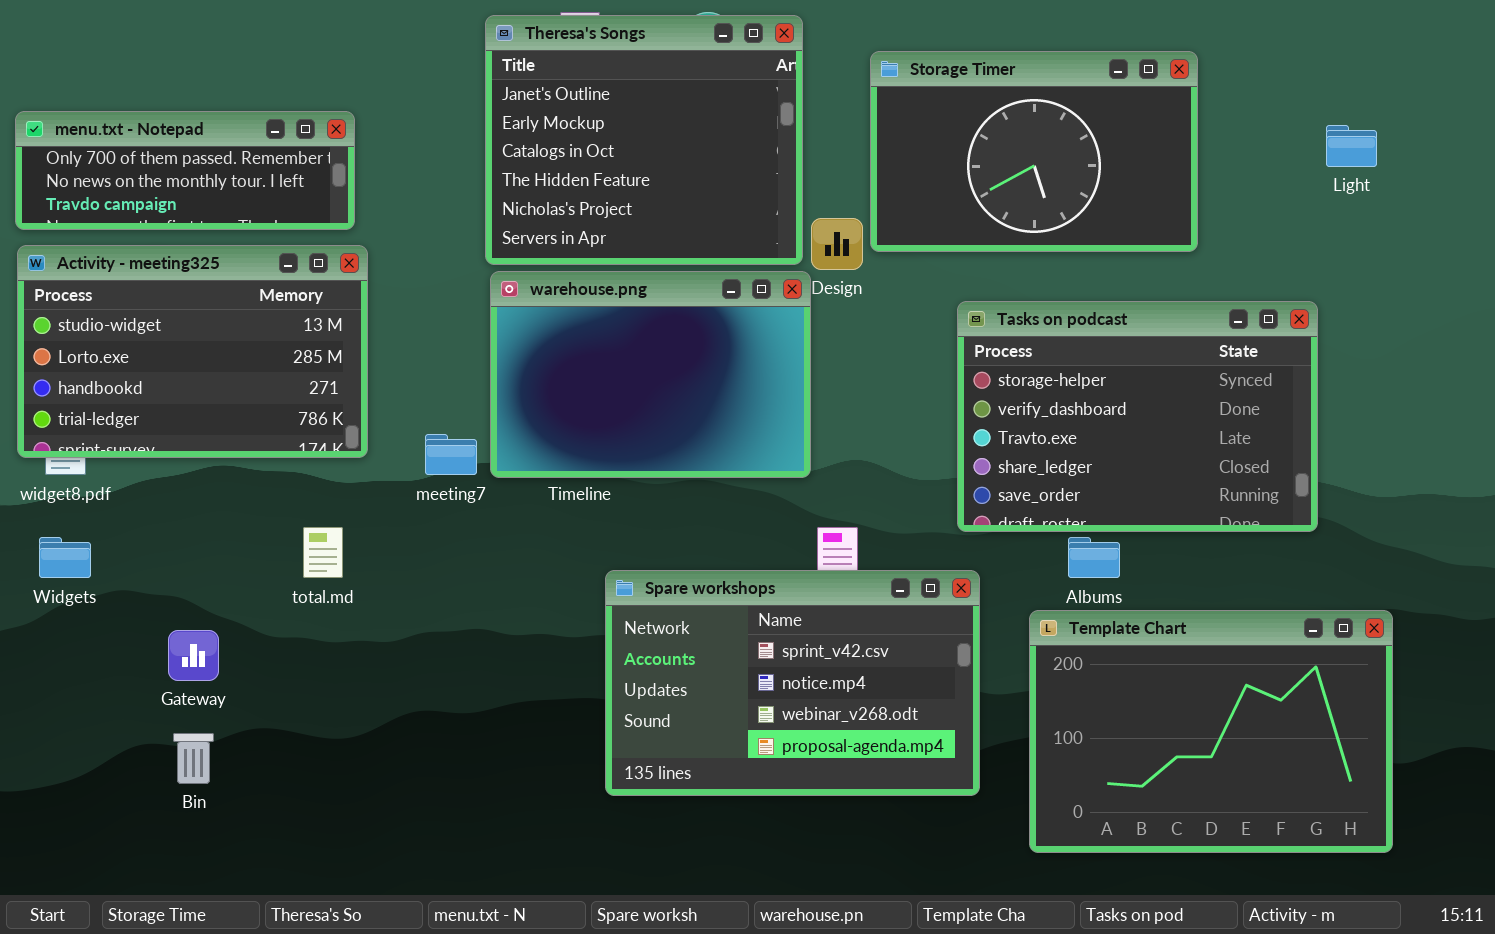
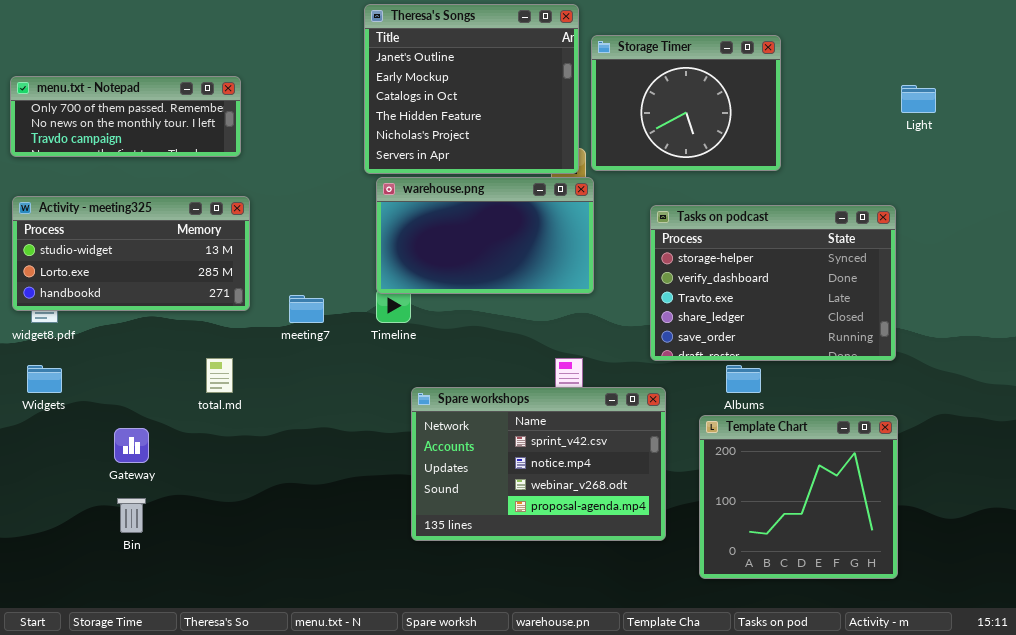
Theresa's Songs: [485,15,803,265] -> [364,4,579,174], moved
Storage Timer: [870,51,1198,252] -> [591,35,781,171], resized
Activity - meeting325: [17,245,368,458] -> [12,196,250,311], resized
warehouse.png: [490,271,811,478] -> [376,177,594,294], moved, resized
Template Chart: [1029,610,1393,853] -> [699,415,898,579], resized

